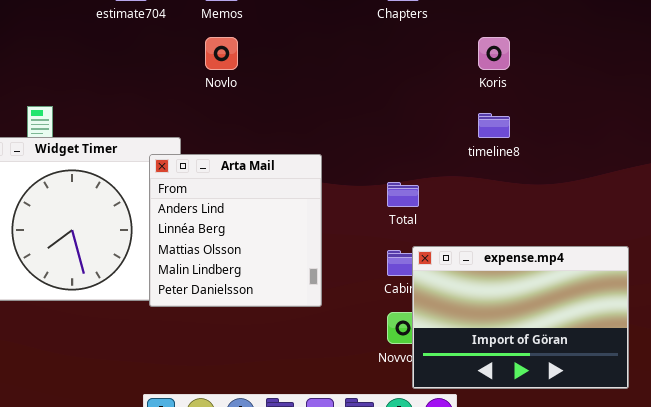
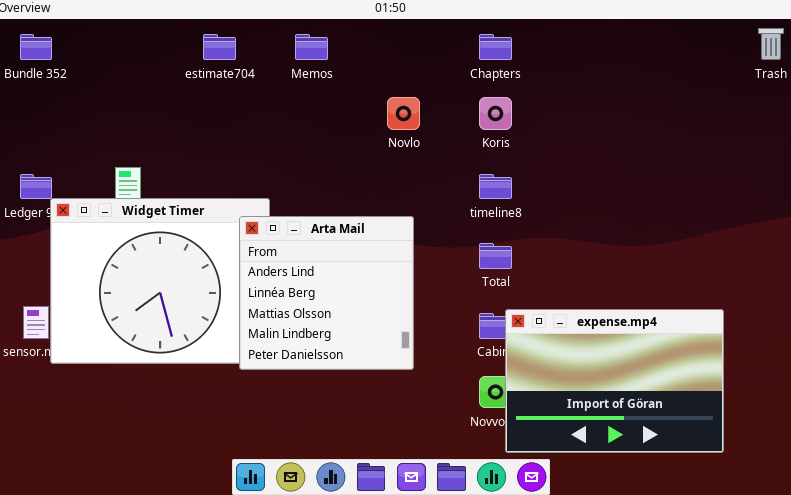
Novlo: [205,37,238,70] -> [387,97,420,130], moved
Koris: [478,37,510,70] -> [479,97,512,130], moved
timeline8: [478,113,510,138] -> [479,174,512,199], moved

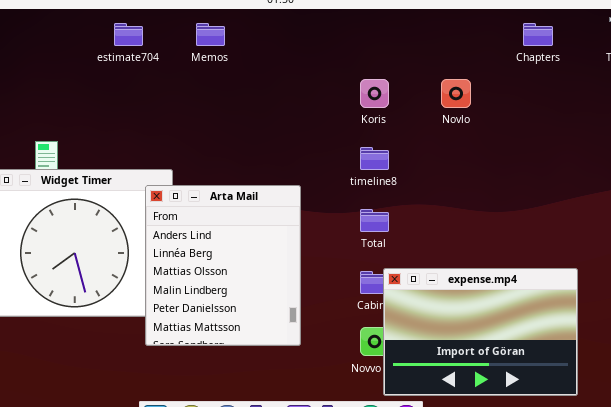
Chapters: [479,34,512,60] -> [523,23,553,46], moved
Novlo: [387,97,420,130] -> [441,79,471,108], moved
Arta Mail: [239,216,414,370] -> [145,185,301,346], resized

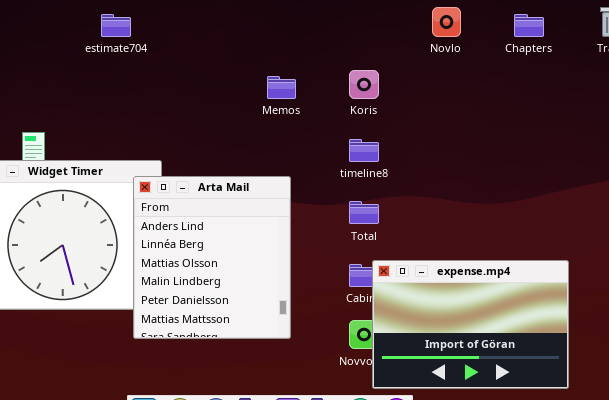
Memos: [196,23,225,46] -> [267,76,296,99], moved
Novlo: [441,79,471,108] -> [432,7,461,37], moved

